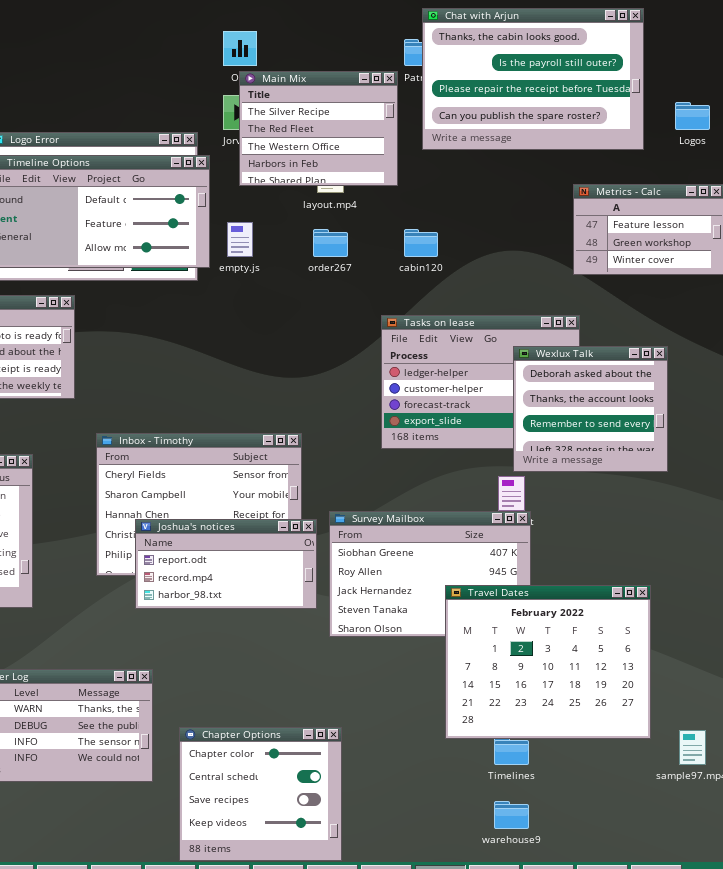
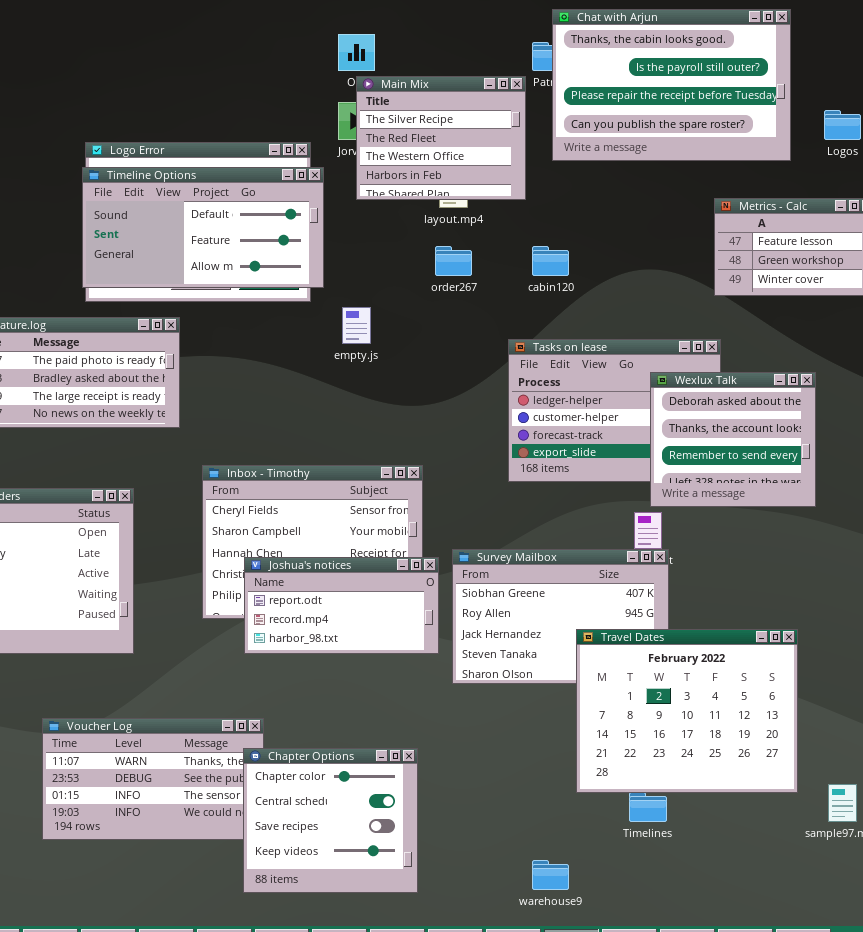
empty.js: [227,222,253,257] -> [342,307,371,344], moved
Chapter Options: [179,727,342,861] -> [243,748,418,893], moved
warehouse9: [494,801,529,829] -> [532,860,569,890], moved

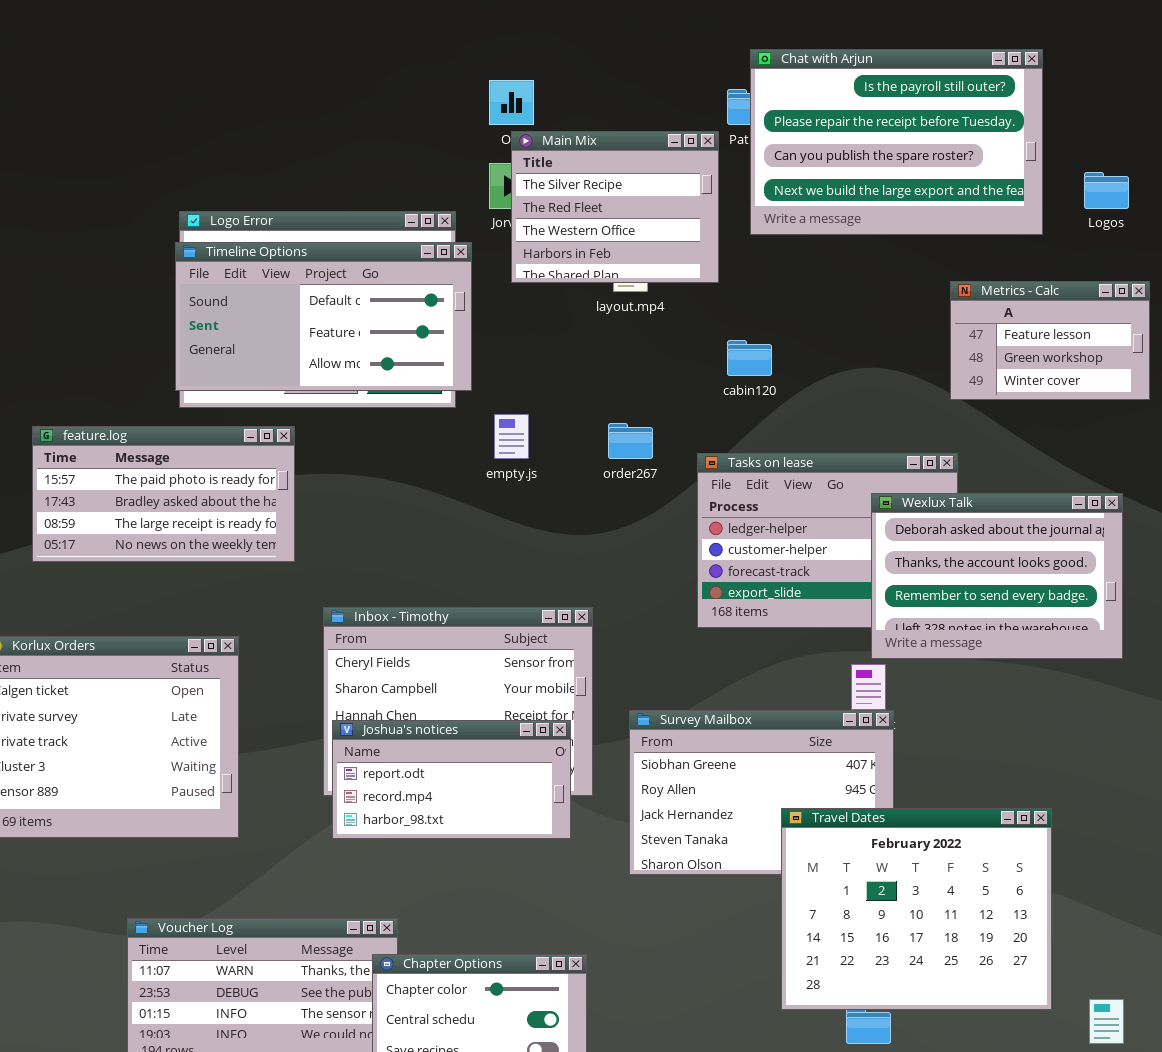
Chat with Arjun: [552,9,791,161] -> [750,49,1043,235], scrolled down 1 row
order267: [435,246,472,276] -> [608,423,653,459], moved
Wexlux Talk: [650,372,816,507] -> [871,493,1123,659], resized
Joshua's notices: [244,557,439,654] -> [332,720,571,839], moved

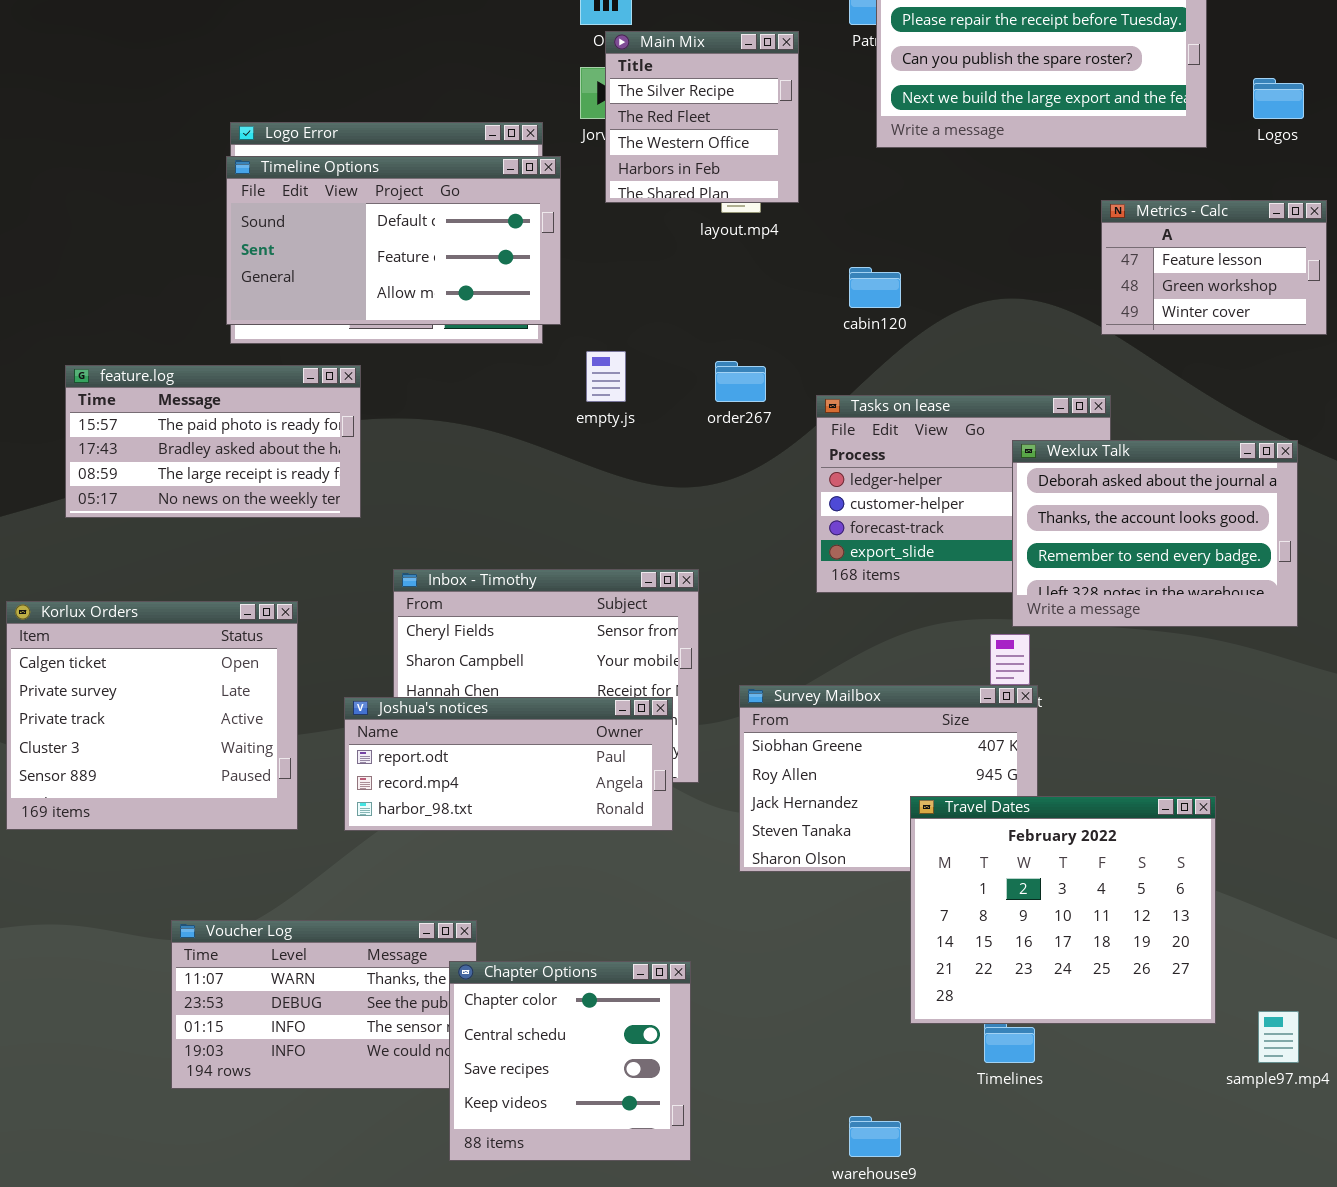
Main Mix: [511,131,719,283] -> [605,31,799,203], resized
Joshua's notices: [332,720,571,839] -> [344,697,673,831], resized

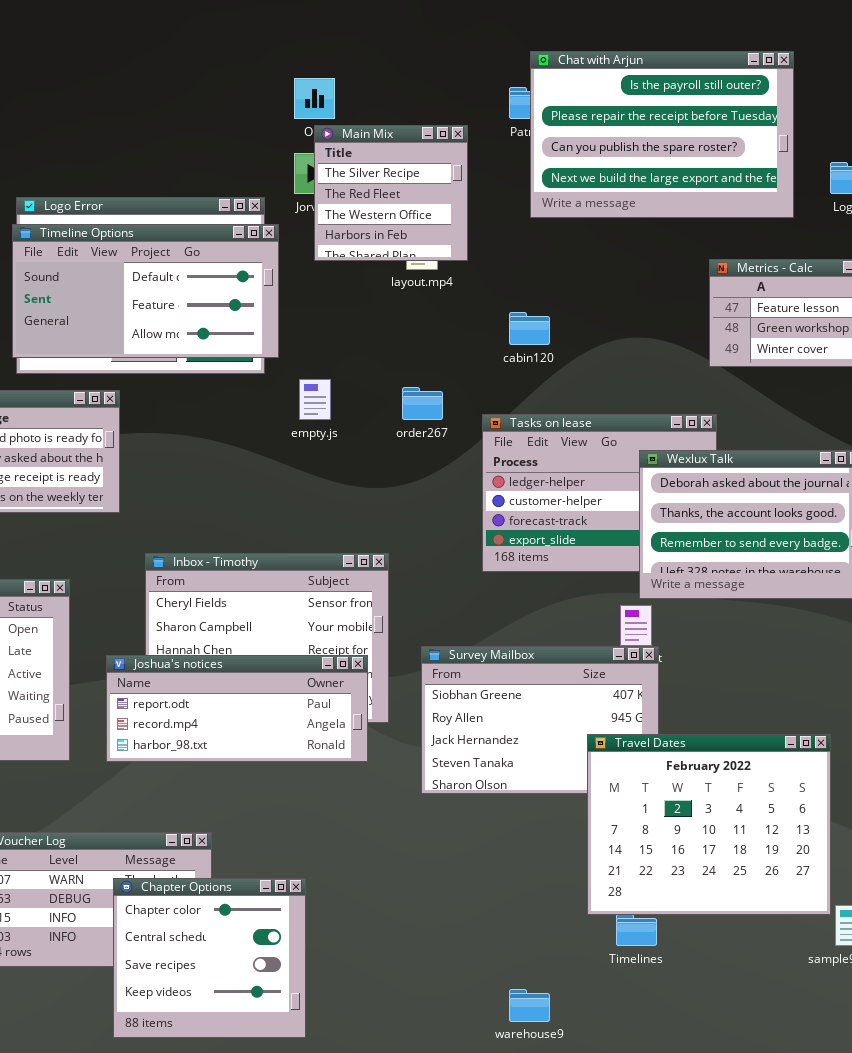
Travel Dates: [910,796,1216,1024] -> [587,734,831,915], moved
Chapter Options: [449,961,691,1161] -> [113,878,306,1038], moved

